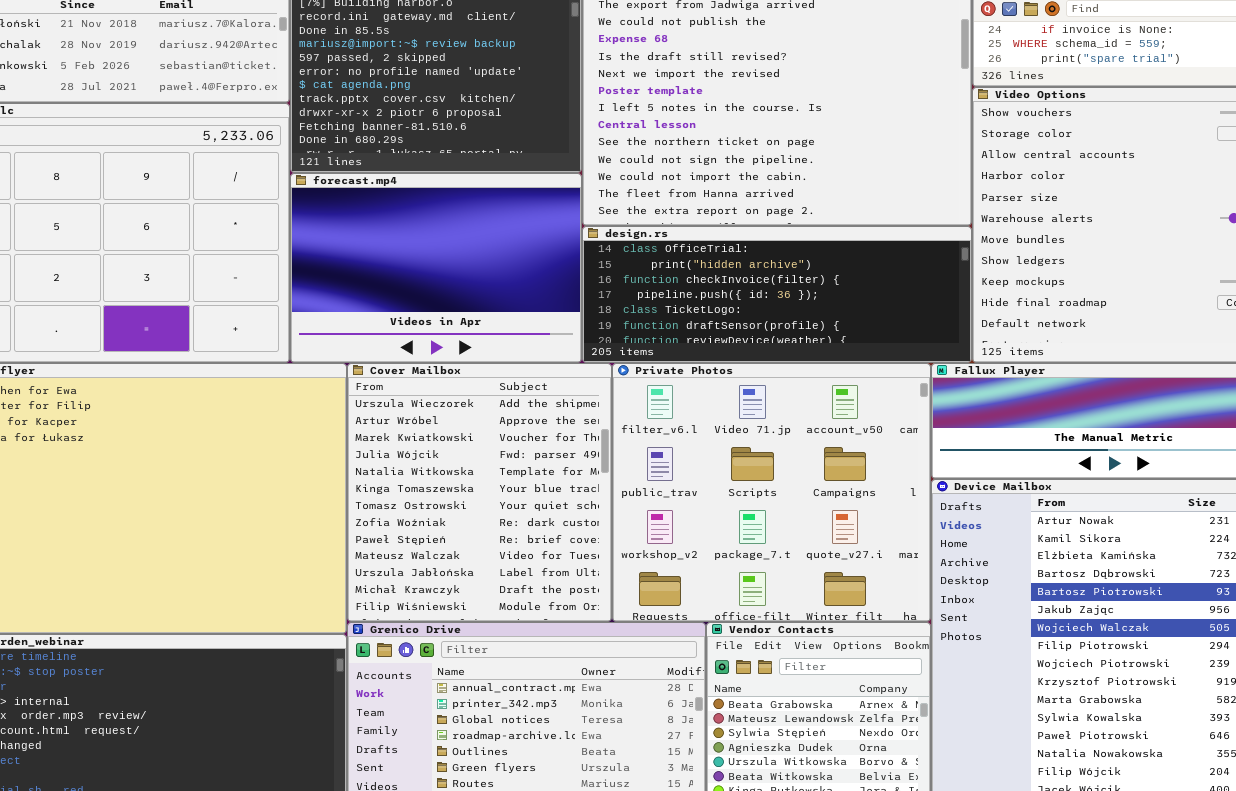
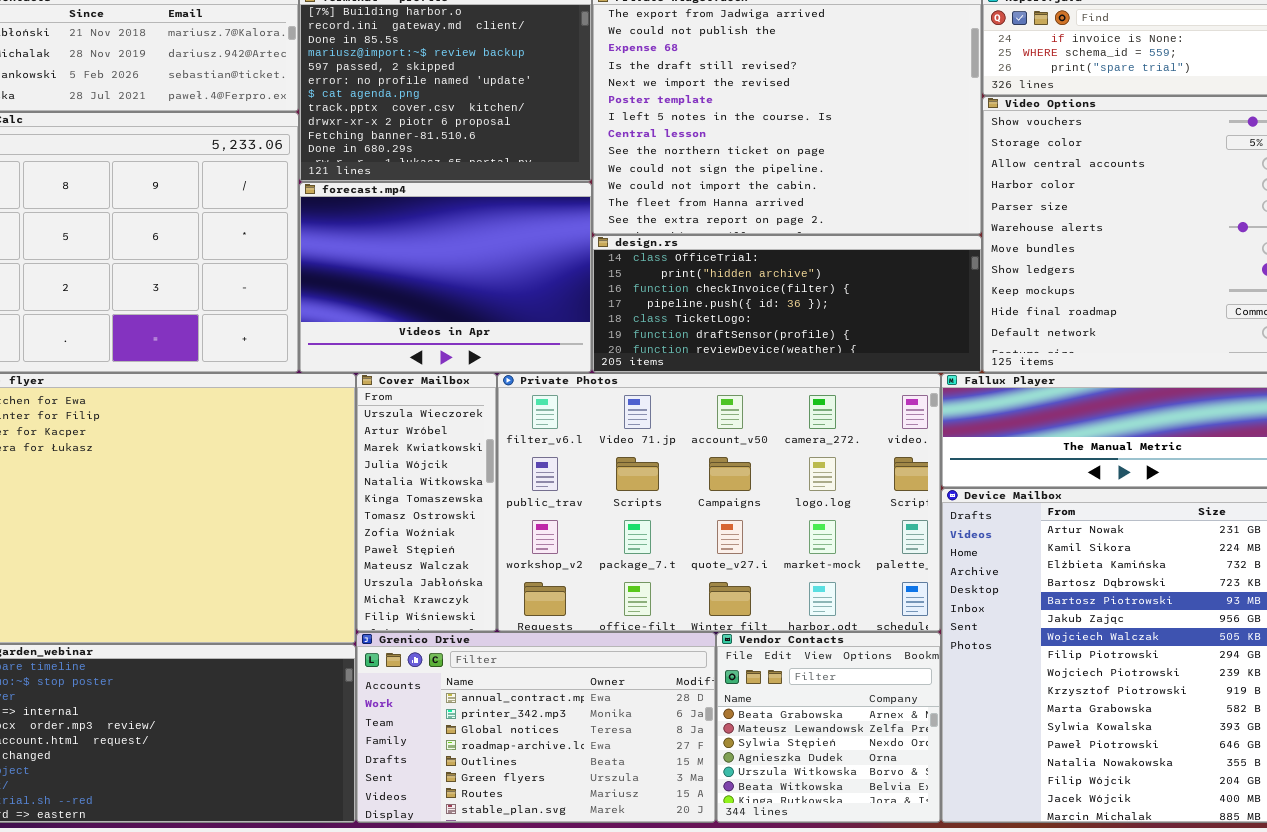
Cover Mailbox: [347,363,612,622] -> [356,373,497,632], resized
Private Photos: [612,363,931,622] -> [497,373,941,632], resized

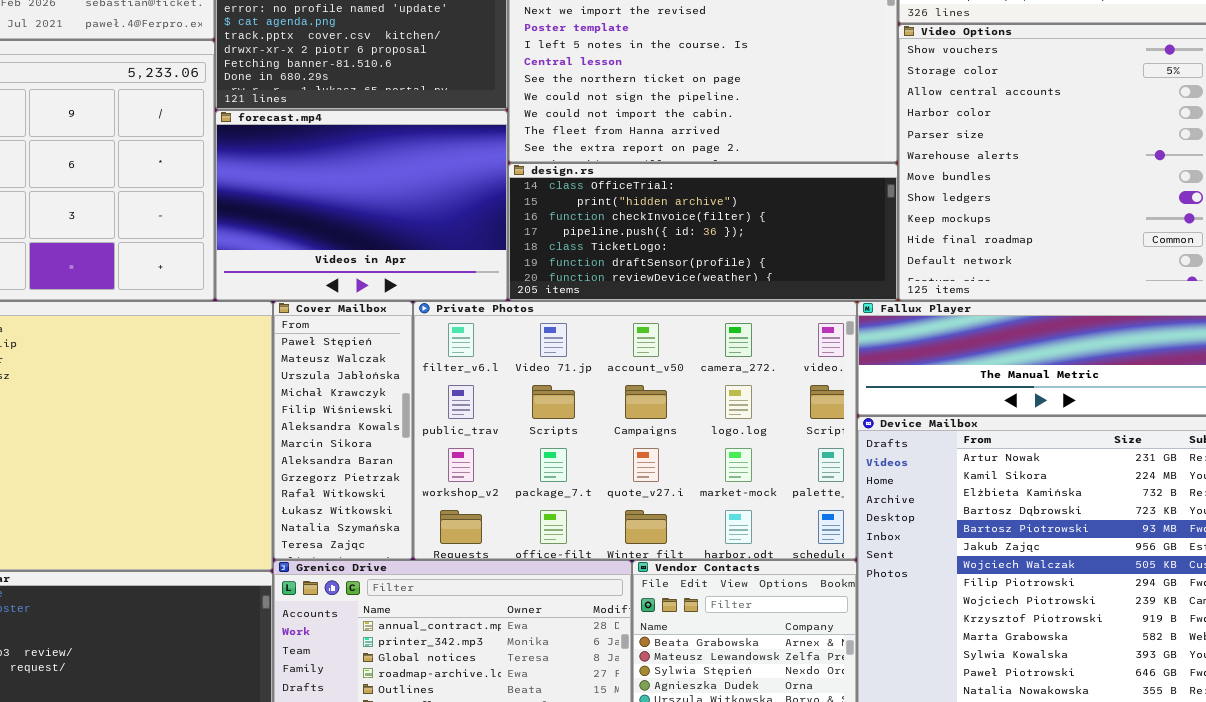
Cover Mailbox: [356,373,497,632] -> [273,301,413,560], scrolled down 8 rows

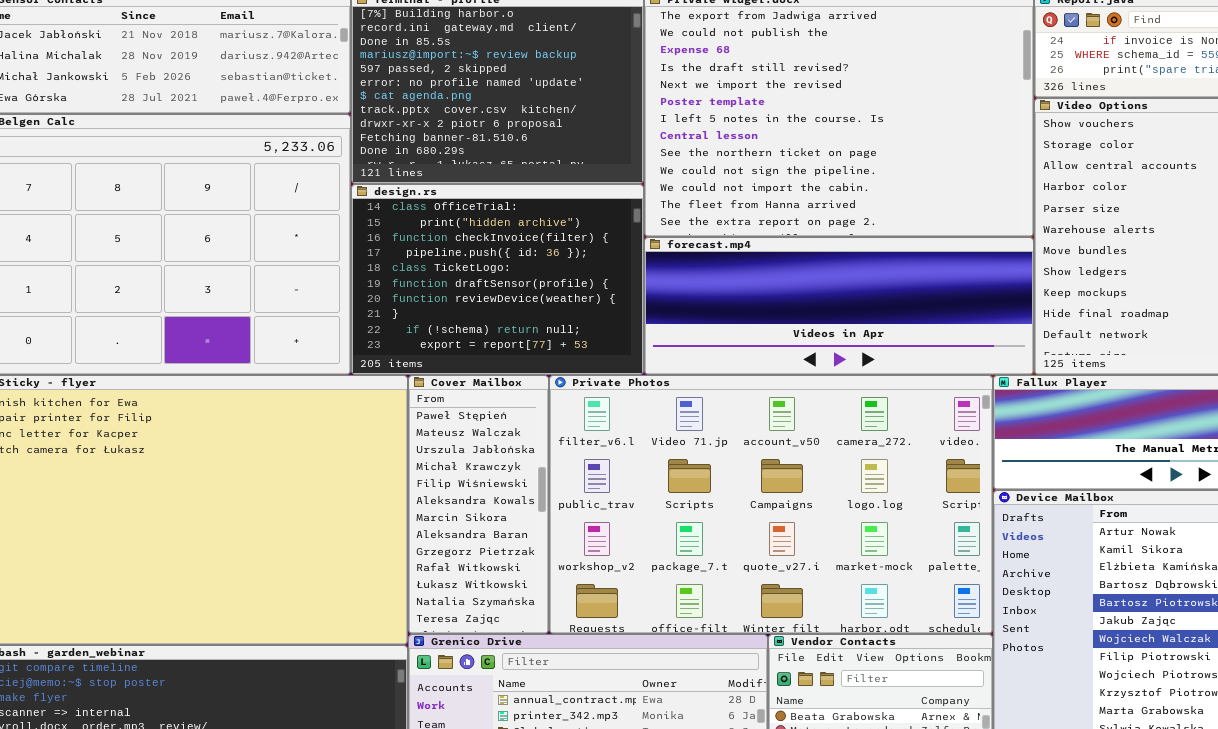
forecast.mp4: [215,110,508,301] -> [644,237,1034,375], moved, resized
design.rs: [508,163,898,301] -> [351,184,644,375], moved, resized

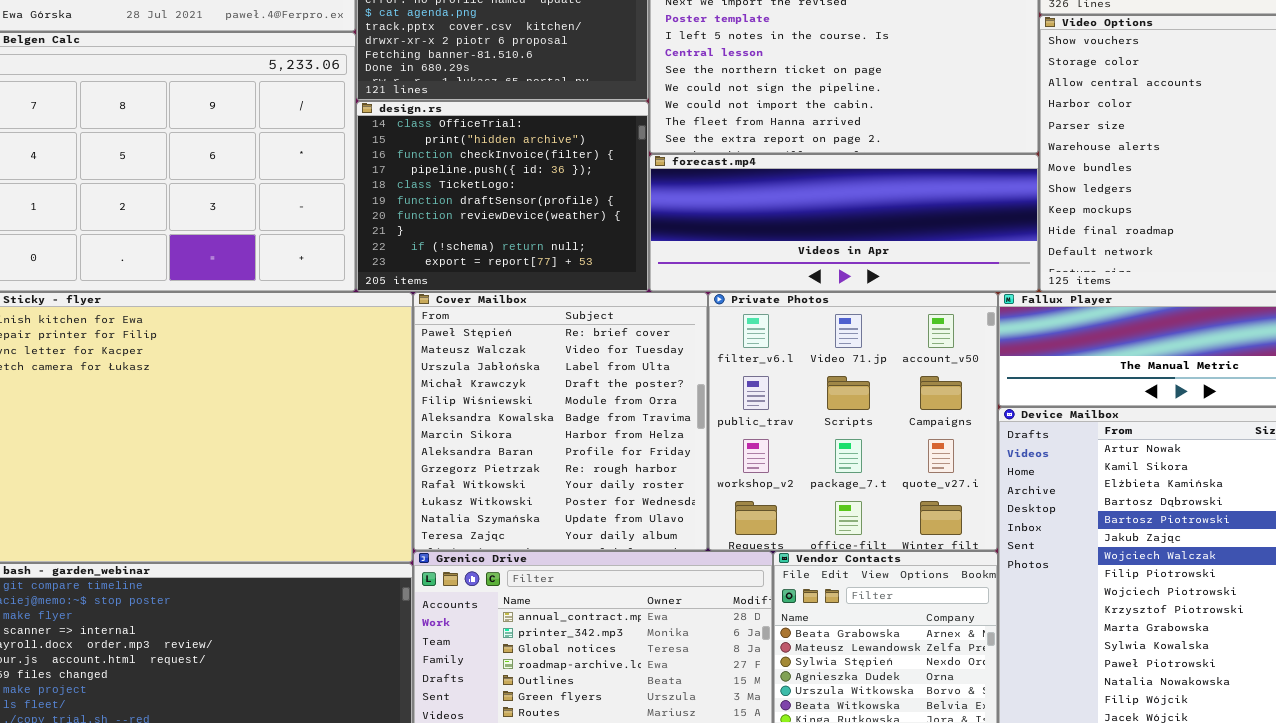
Cover Mailbox: [408,375,549,634] -> [413,292,708,551], resized
Private Photos: [549,375,993,634] -> [708,292,998,551], resized

